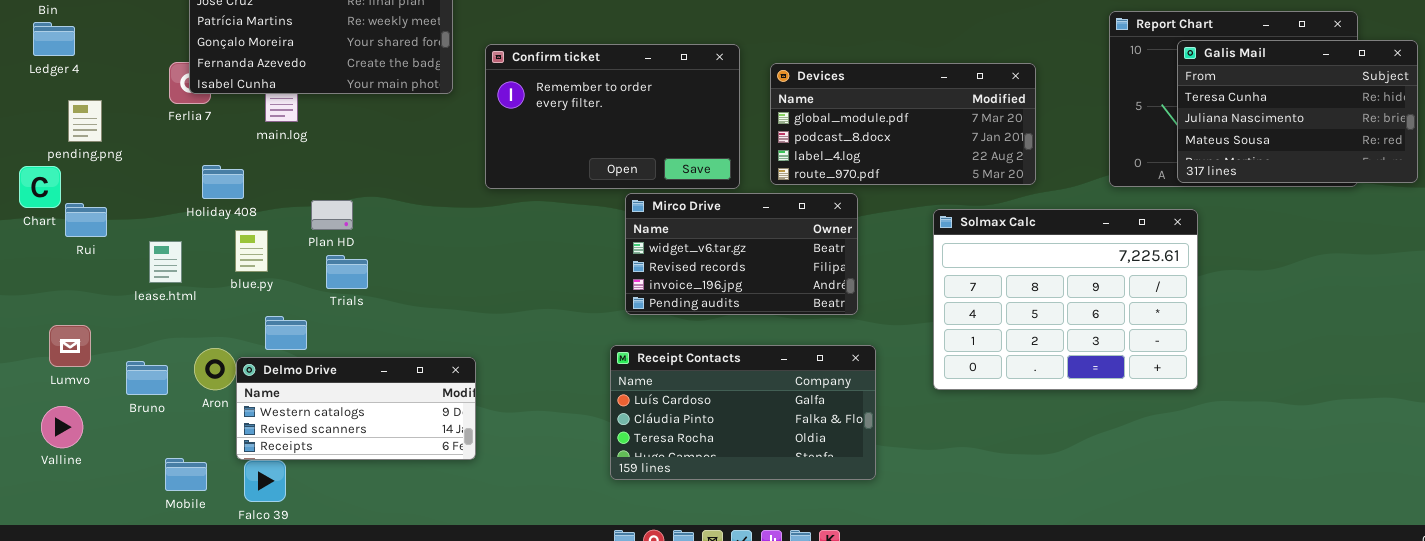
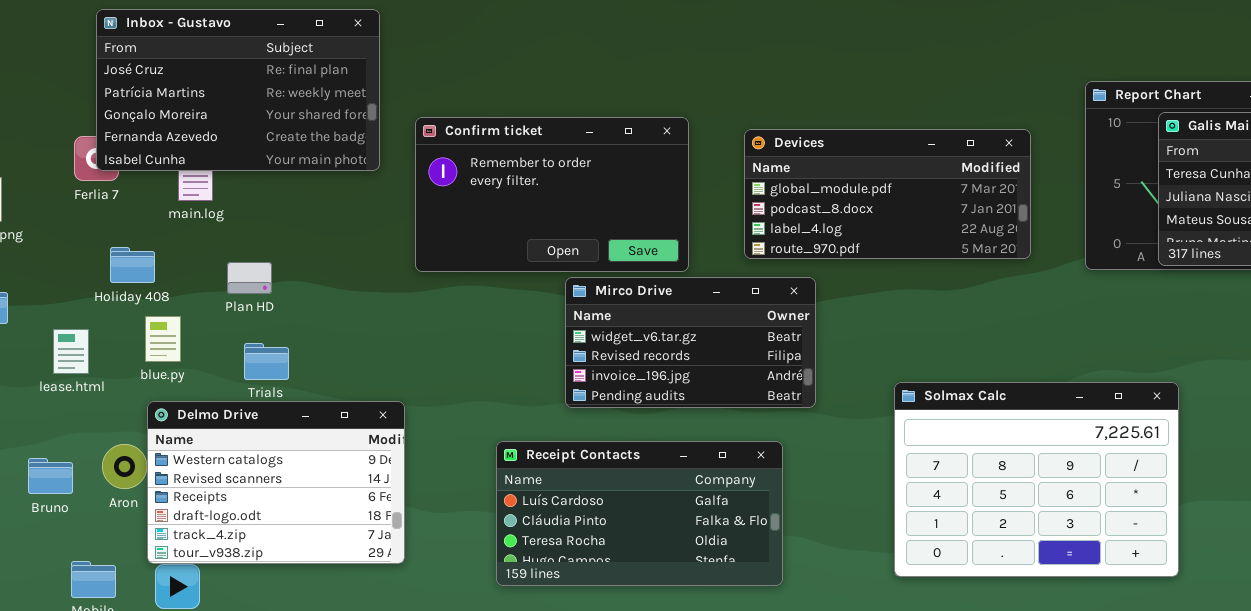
Devices: [770,63,1036,185] -> [744,129,1031,259], moved
Plan HD: [311,200,353,230] -> [227,262,272,294], moved
Solmax Calc: [933,209,1198,390] -> [894,382,1179,577], moved
Receipt Contacts: [610,345,876,480] -> [496,441,783,586], moved
Delmo Drive: [236,357,476,460] -> [147,401,405,564], resized

